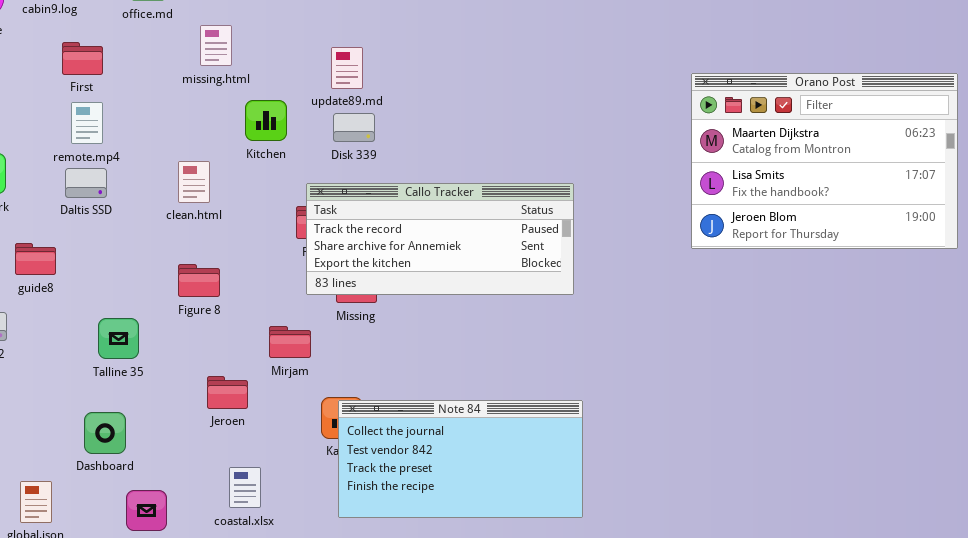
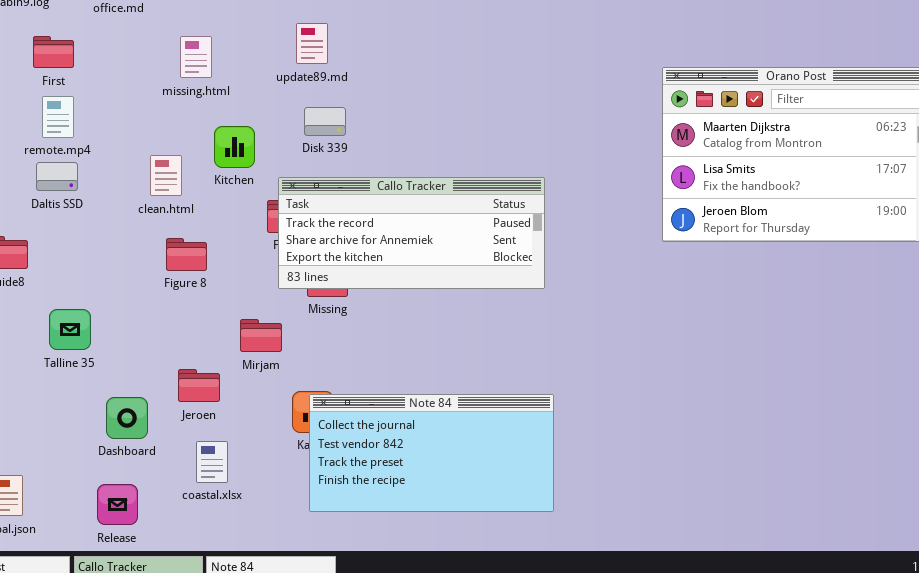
missing.html: [200,25,232,66] -> [180,36,212,78], moved
update89.md: [331,47,363,89] -> [296,23,328,64], moved
Kitchen: [245,100,287,141] -> [214,126,255,168], moved
Figure 8: [178,264,220,297] -> [166,238,207,271], moved
Talline 35: [98,318,139,359] -> [49,309,91,350], moved
Dashboard: [84,412,126,454] -> [106,397,148,439], moved
coastal.xlsx: [229,467,261,508] -> [196,441,228,483], moved

